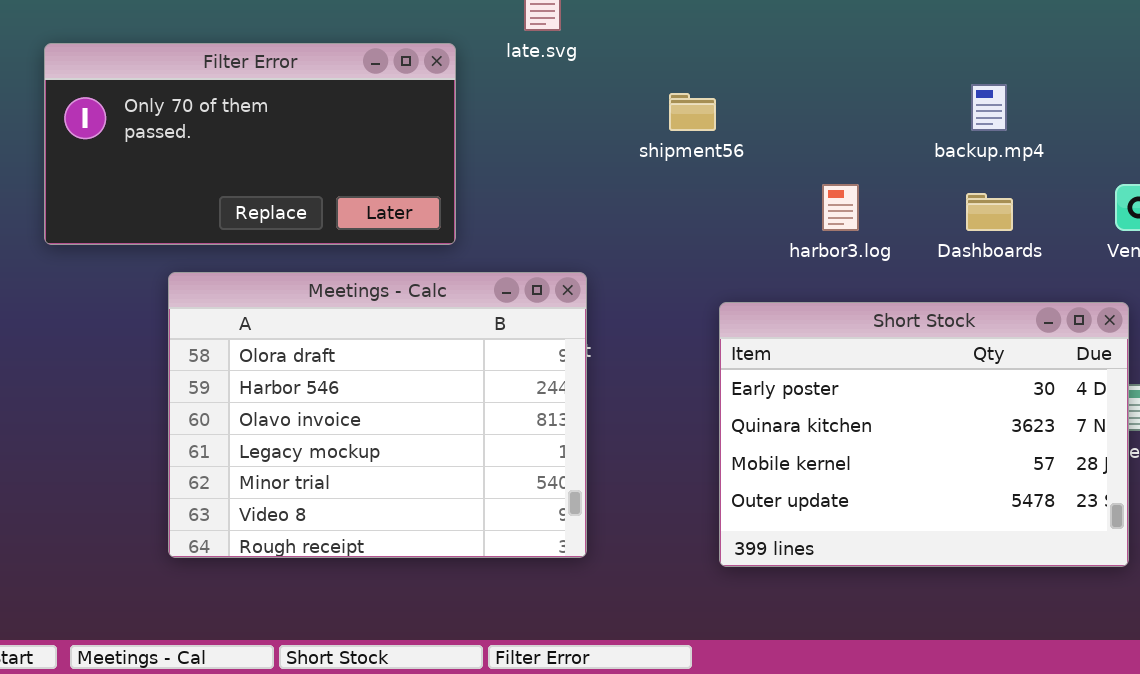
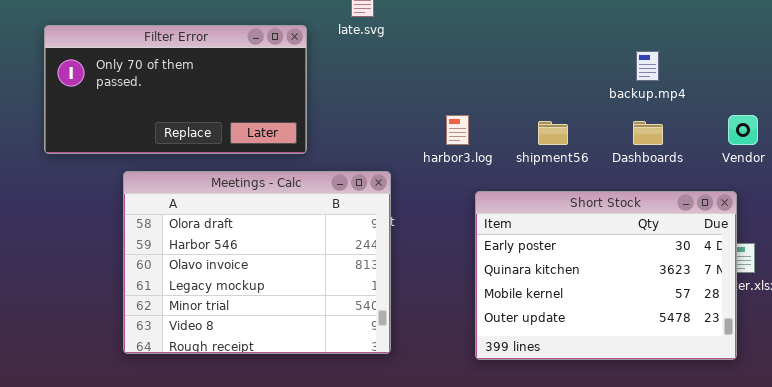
shipment56: [669,93,716,131] -> [538,121,568,145], moved
harbor3.log: [822,184,859,231] -> [446,115,469,145], moved

